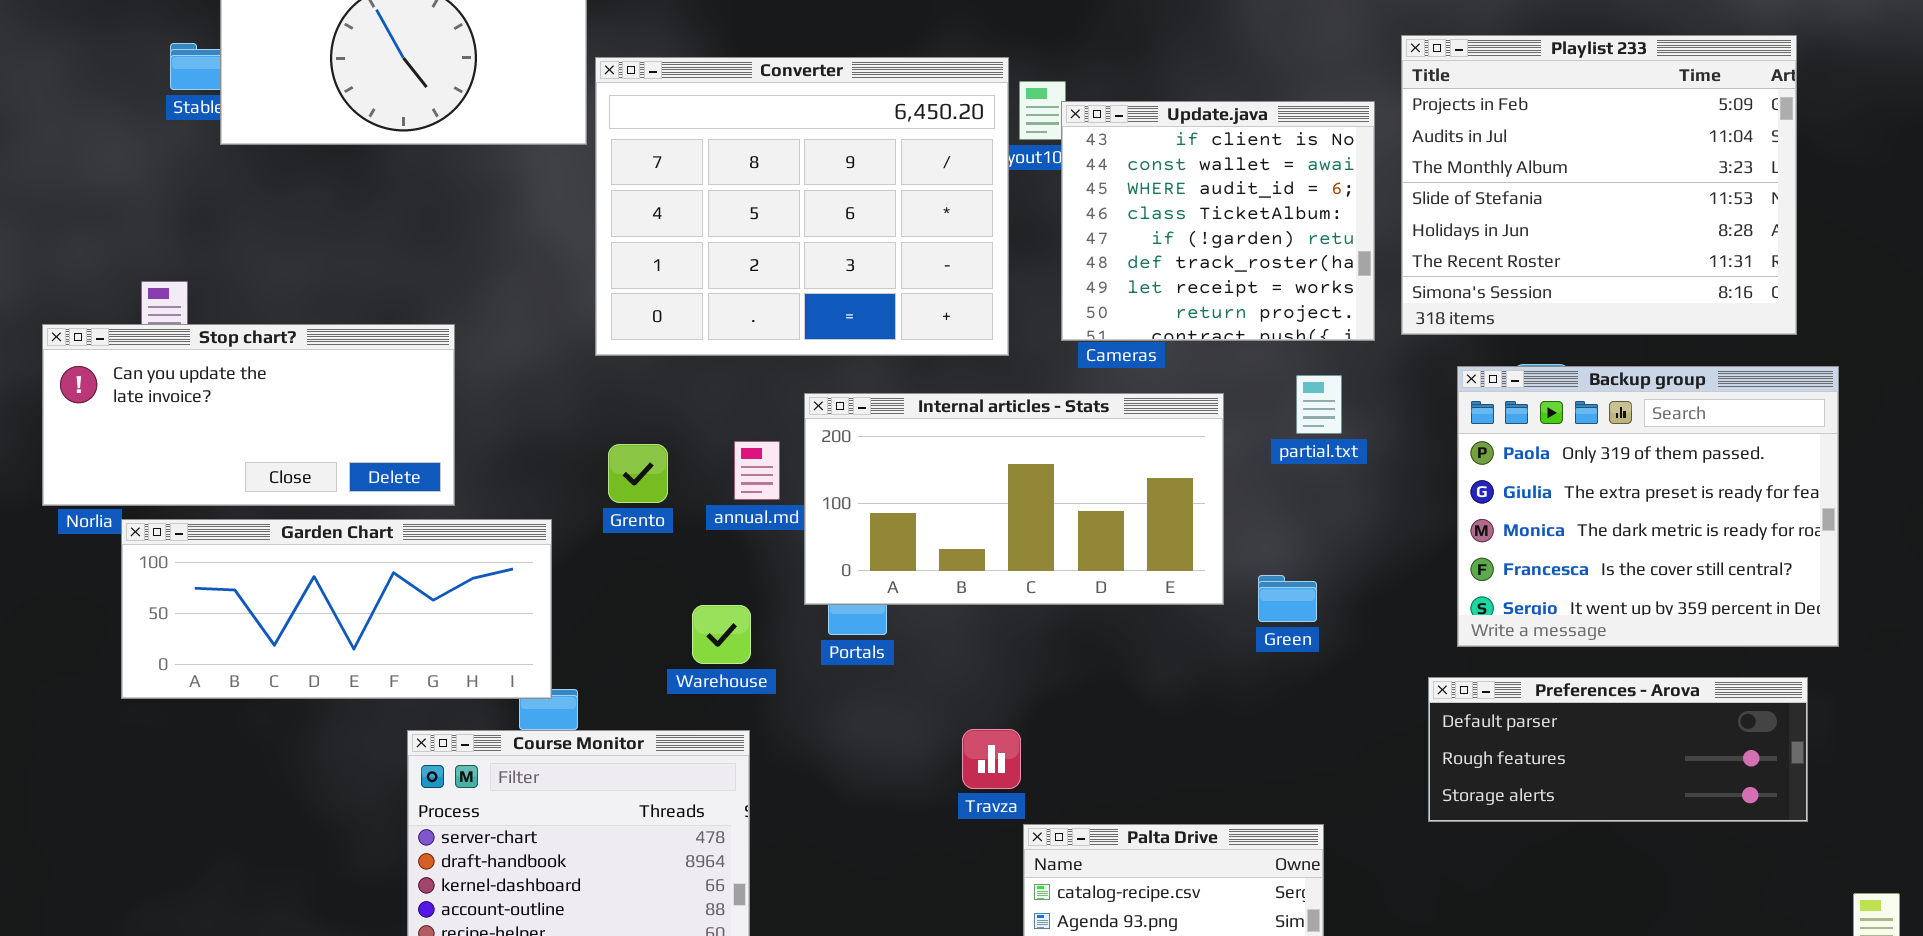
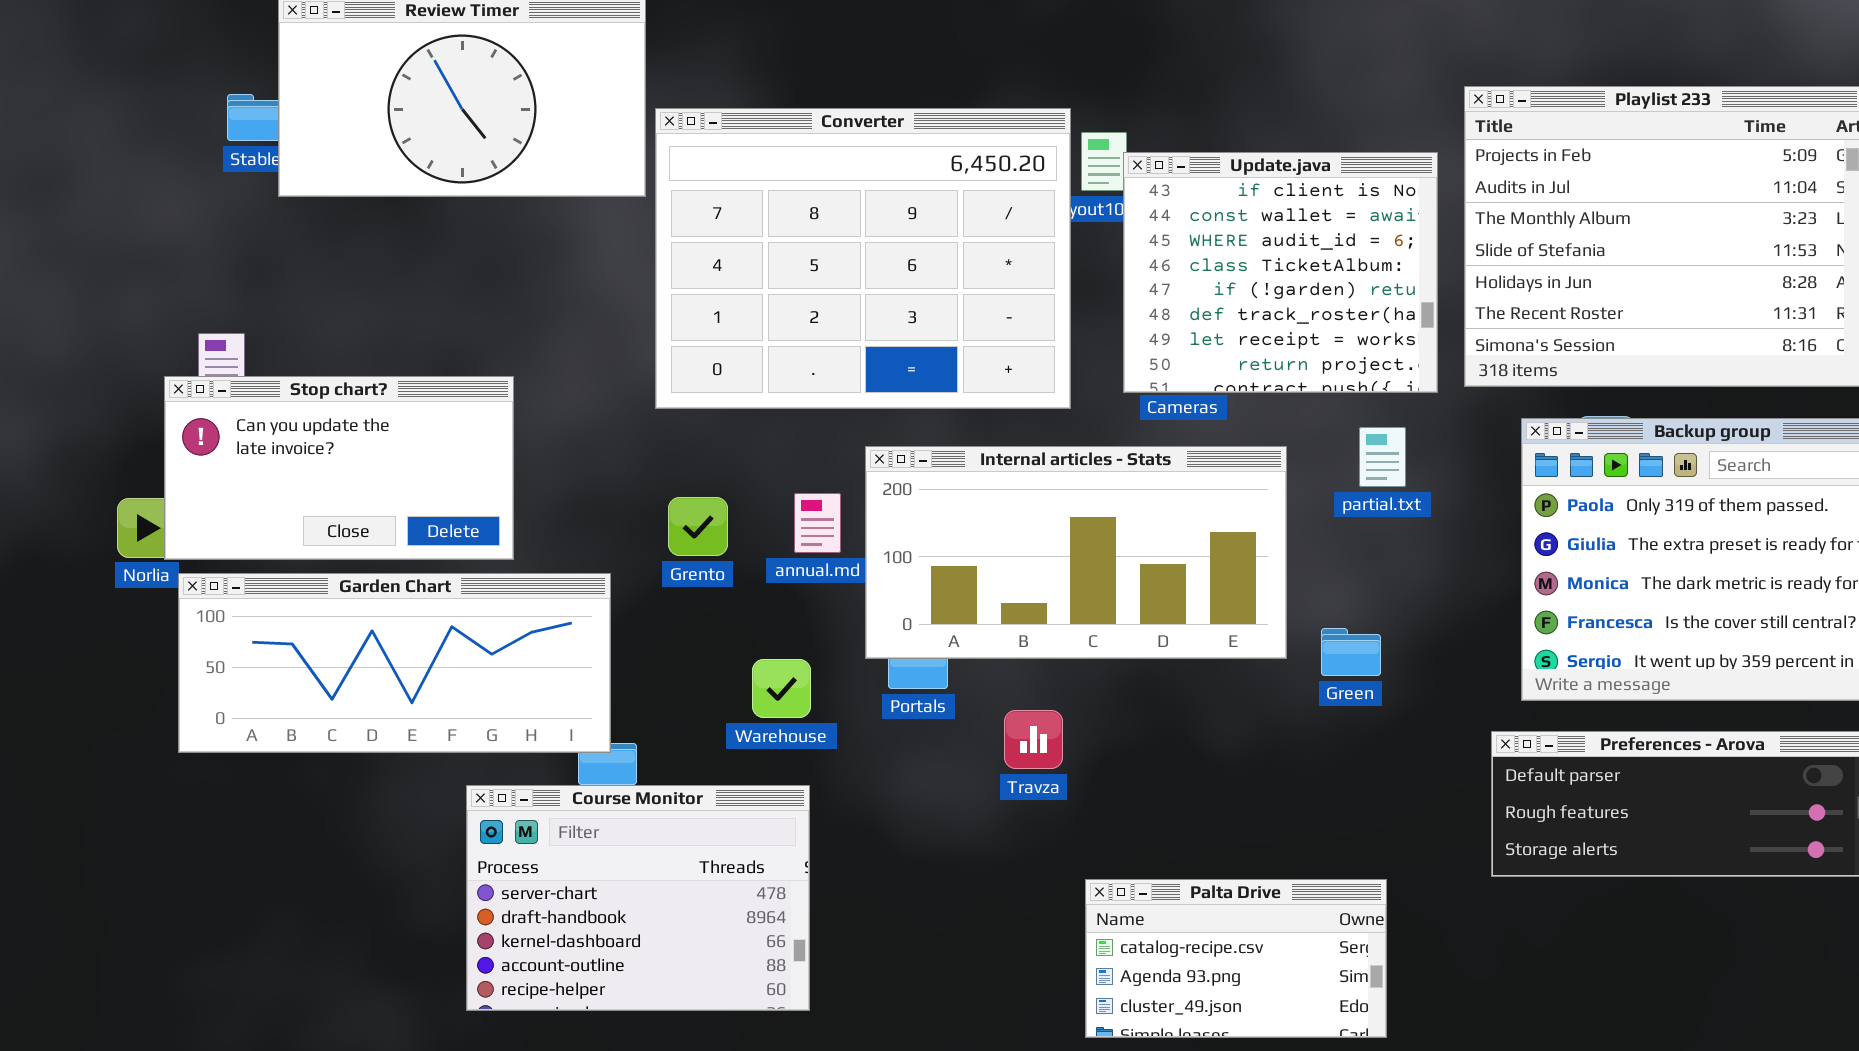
Stop chart?: [42,324,455,506] -> [164,376,514,560], resized
Travza: [962,729,1021,789] -> [1004,710,1063,769], moved

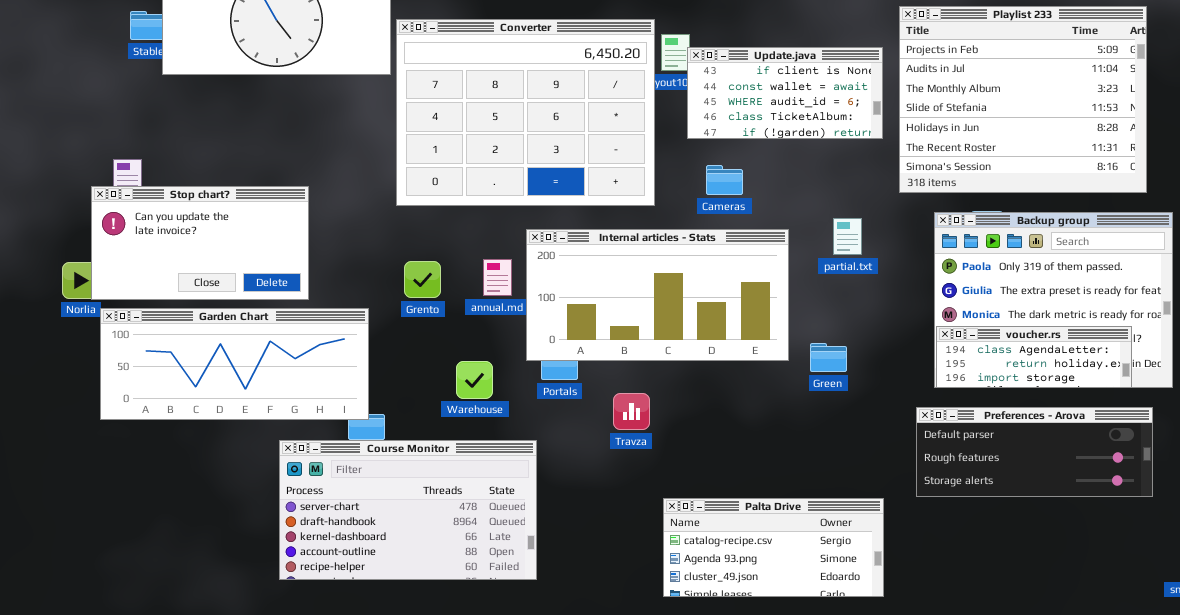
Update.java: [1123,152,1438,393] -> [687,47,883,139], resized
voucher.rs: none -> [936,326,1132,388], opened
Course Monitor: [466,785,810,1011] -> [279,440,537,580], resized
Palta Drive: [1085,879,1387,1038] -> [663,498,884,597], resized

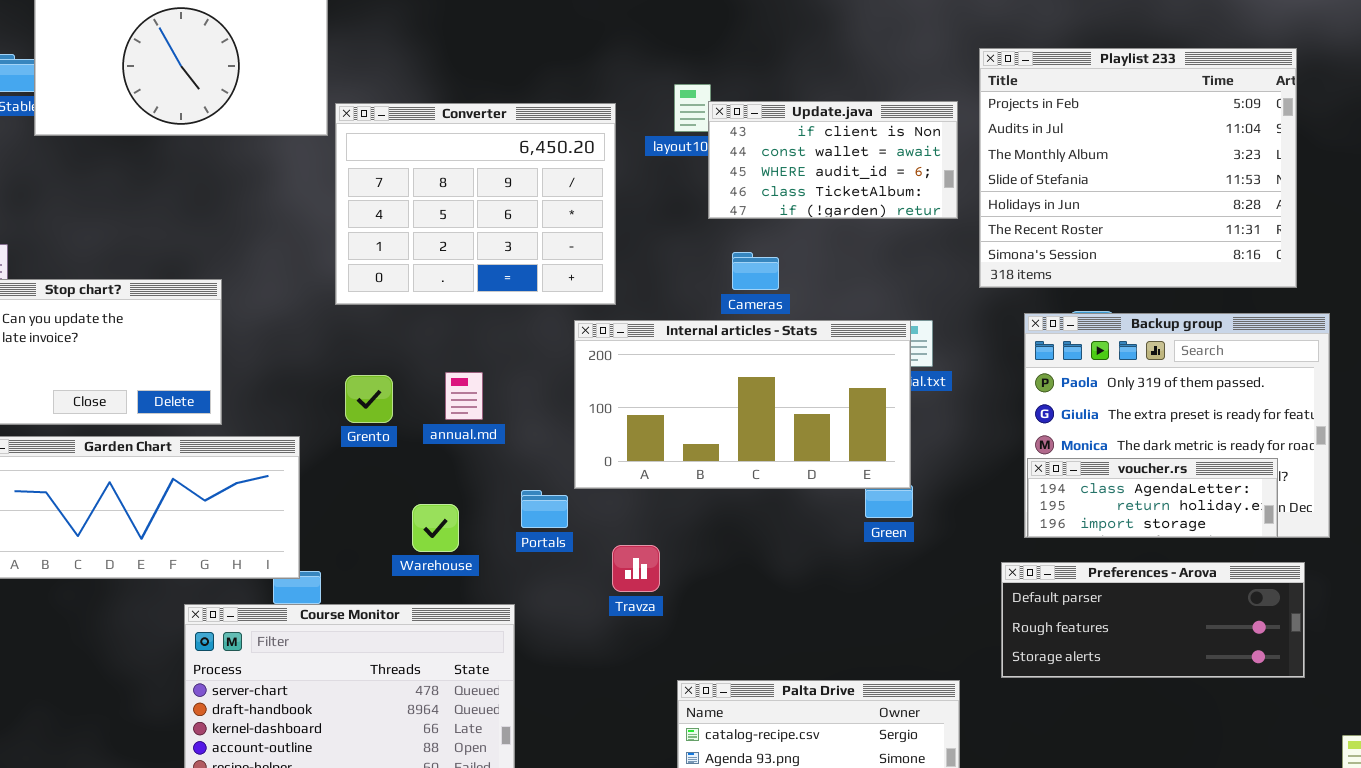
Converter: [396,19,655,206] -> [335,103,616,305], resized
Internal articles - Stats: [526,229,789,361] -> [574,320,911,489], moved

